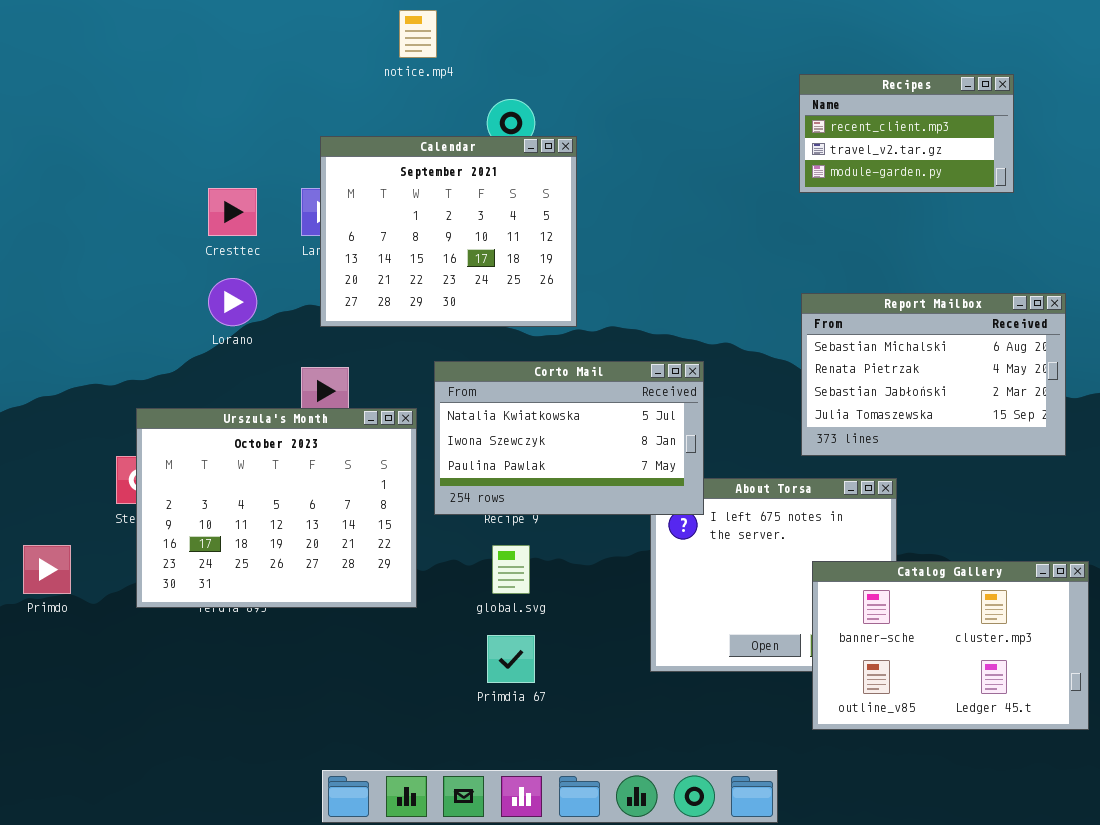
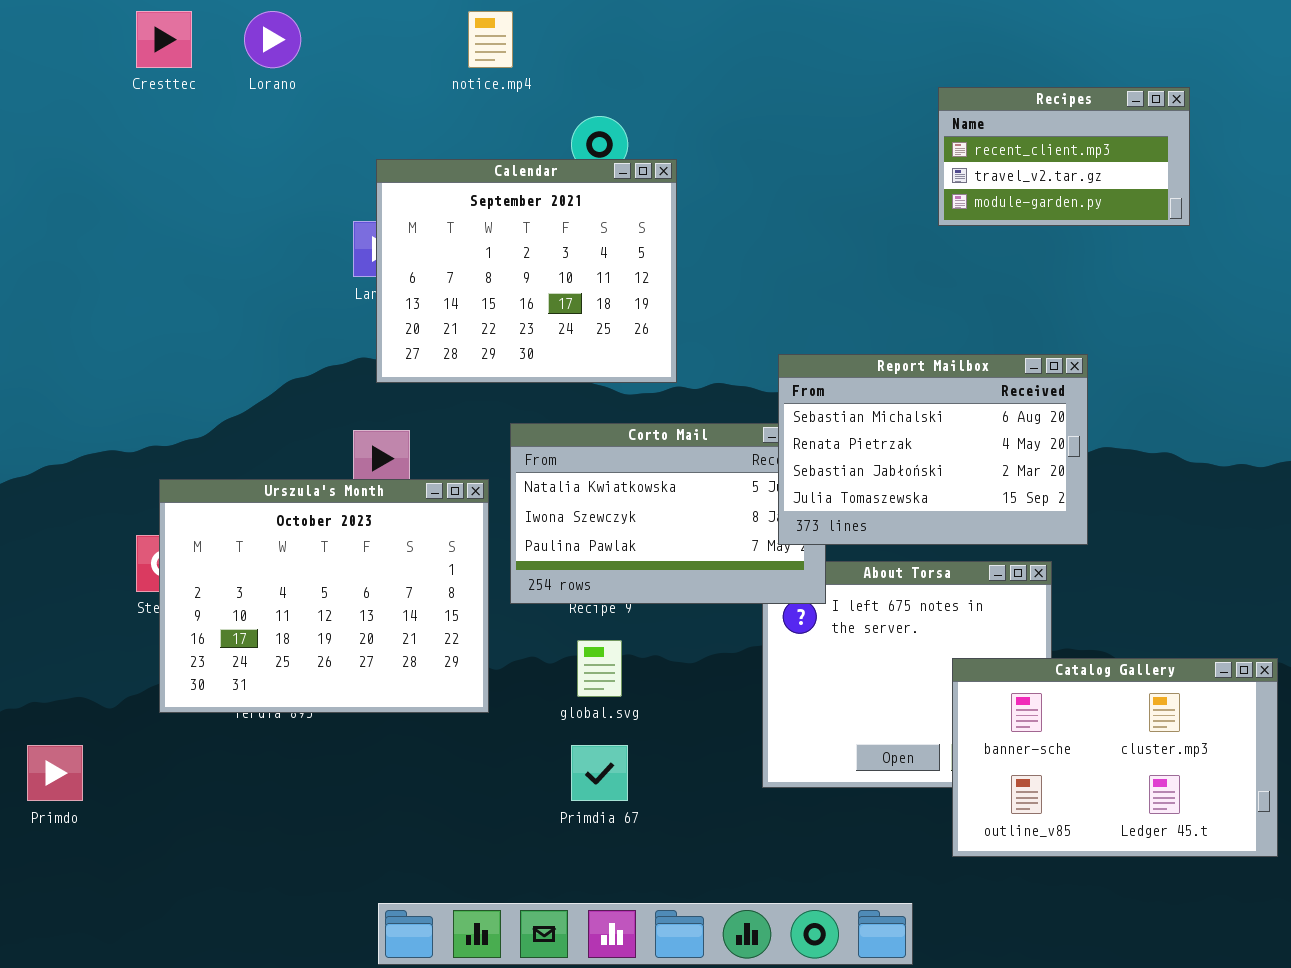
Cresttec: [208,188,257,236] -> [136,11,192,68], moved
Lorano: [208,278,257,326] -> [244,11,301,68], moved
Report Mailbox: [801,293,1066,456] -> [778,354,1088,545], moved
Primdo: [23,545,71,594] -> [27,745,83,801], moved

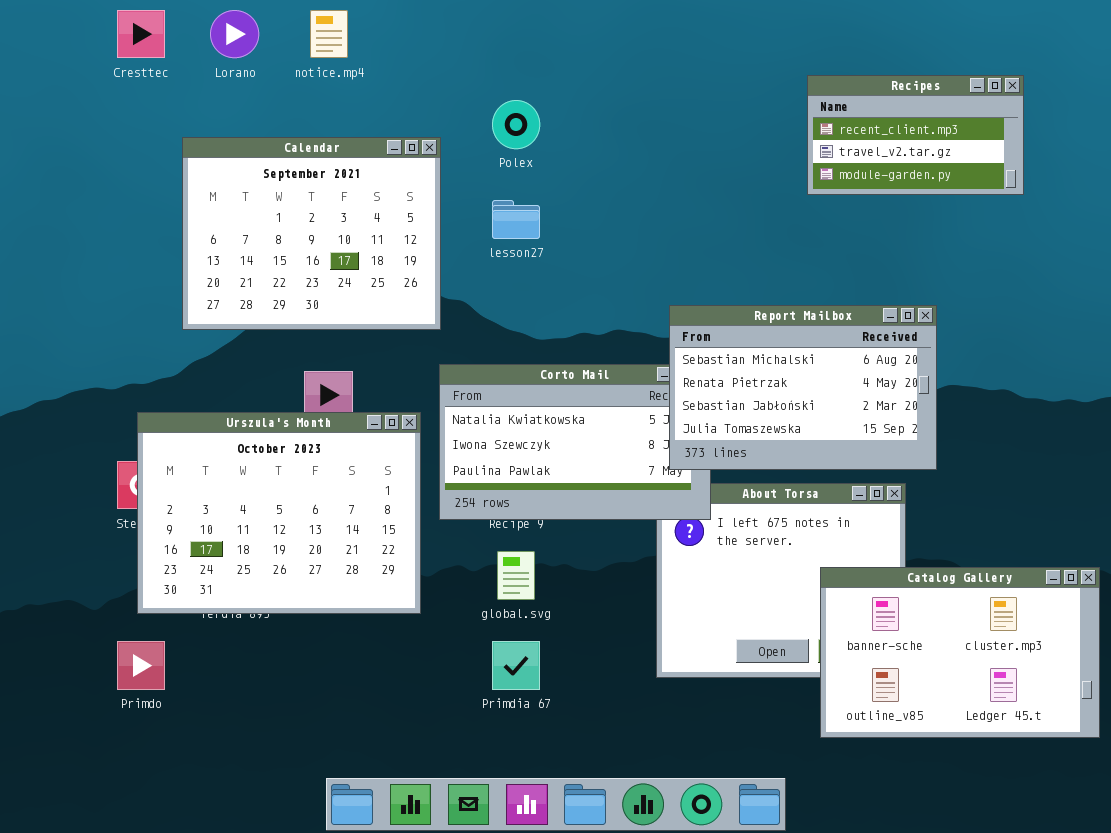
notice.mp4: [468,11,513,68] -> [310,10,348,58], moved
Calendar: [376,159,677,383] -> [182,137,441,330], moved
Primdo: [27,745,83,801] -> [117,641,165,690], moved

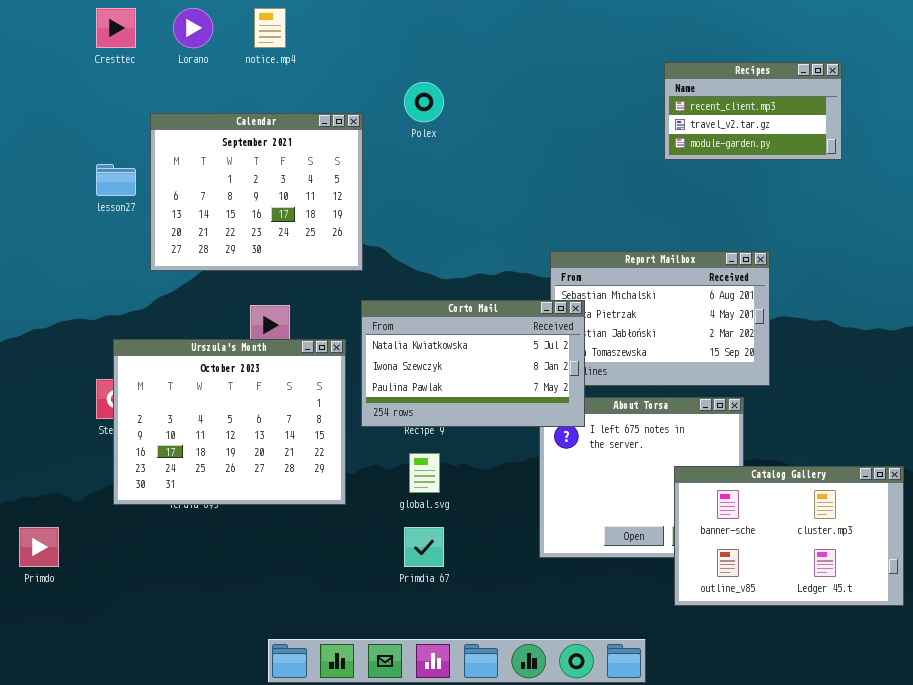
lesson27: [492,200,540,239] -> [96,164,136,196], moved
Corto Mail: [439,364,711,520] -> [361,300,585,427], raised
Primdo: [117,641,165,690] -> [19,527,59,567], moved

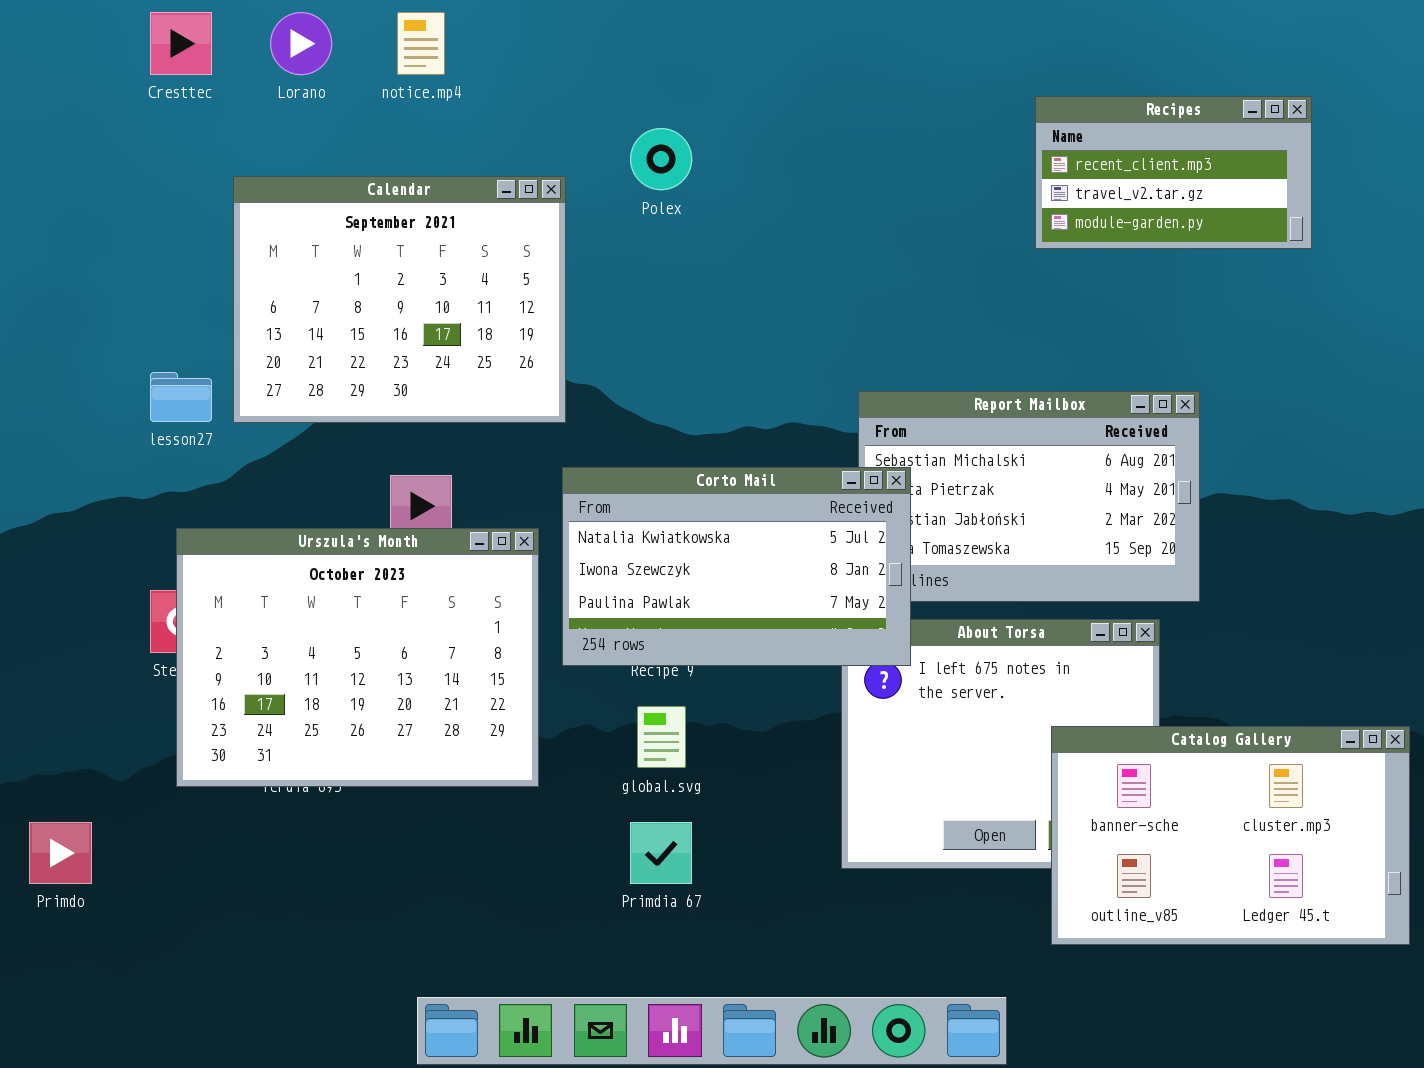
lesson27: [96,164,136,196] -> [150,372,212,422], moved

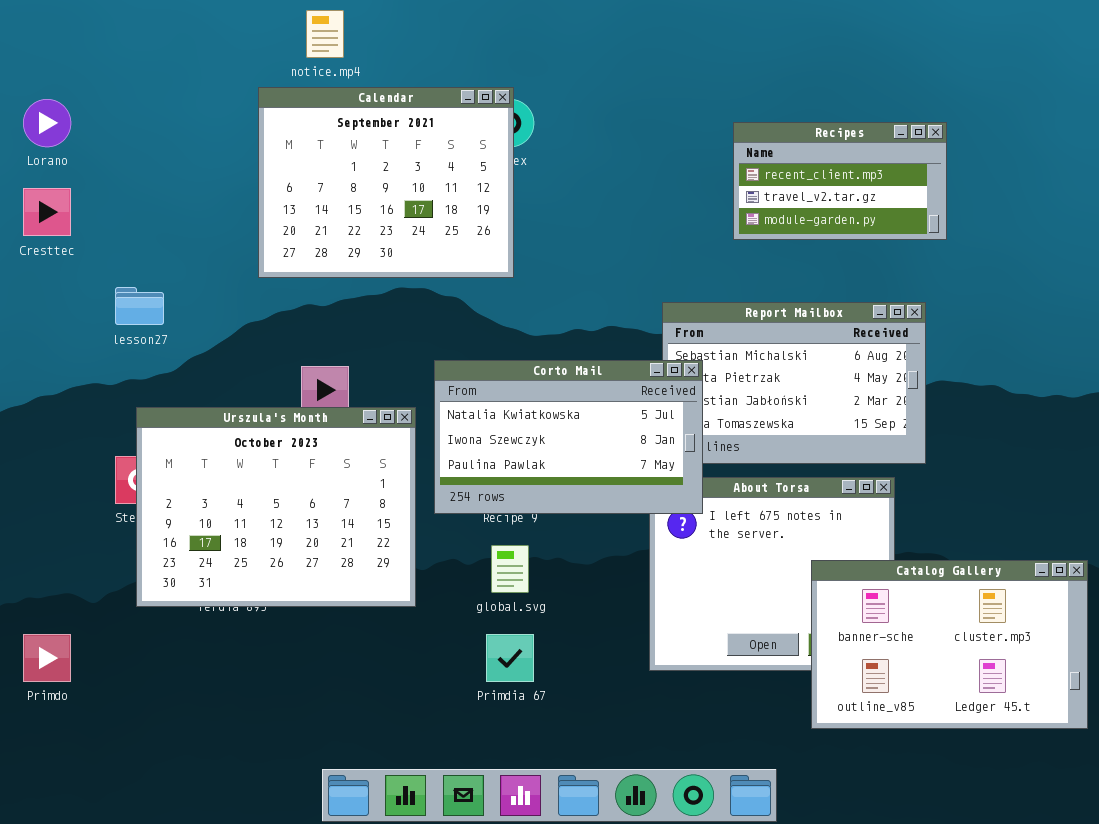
Cresttec: [150,12,212,75] -> [23,188,71,236], moved
Lorano: [270,12,332,75] -> [23,99,71,147], moved
Recipes: [1035,96,1312,249] -> [733,122,947,240], moved
Calendar: [233,176,566,423] -> [258,87,514,278], moved

